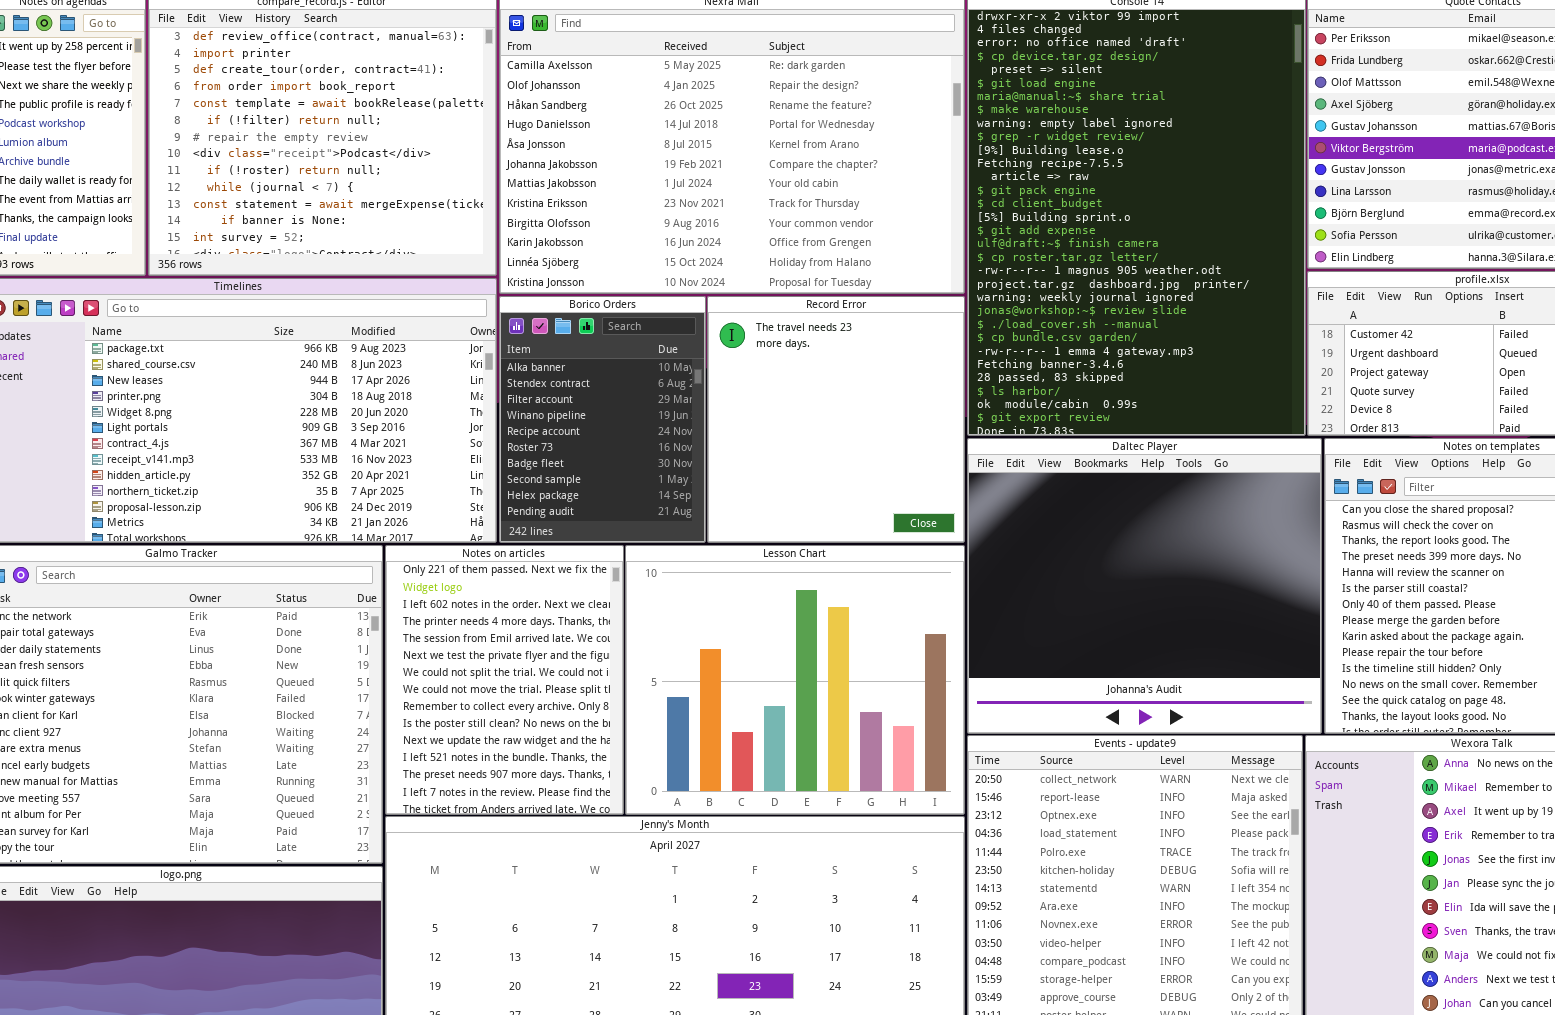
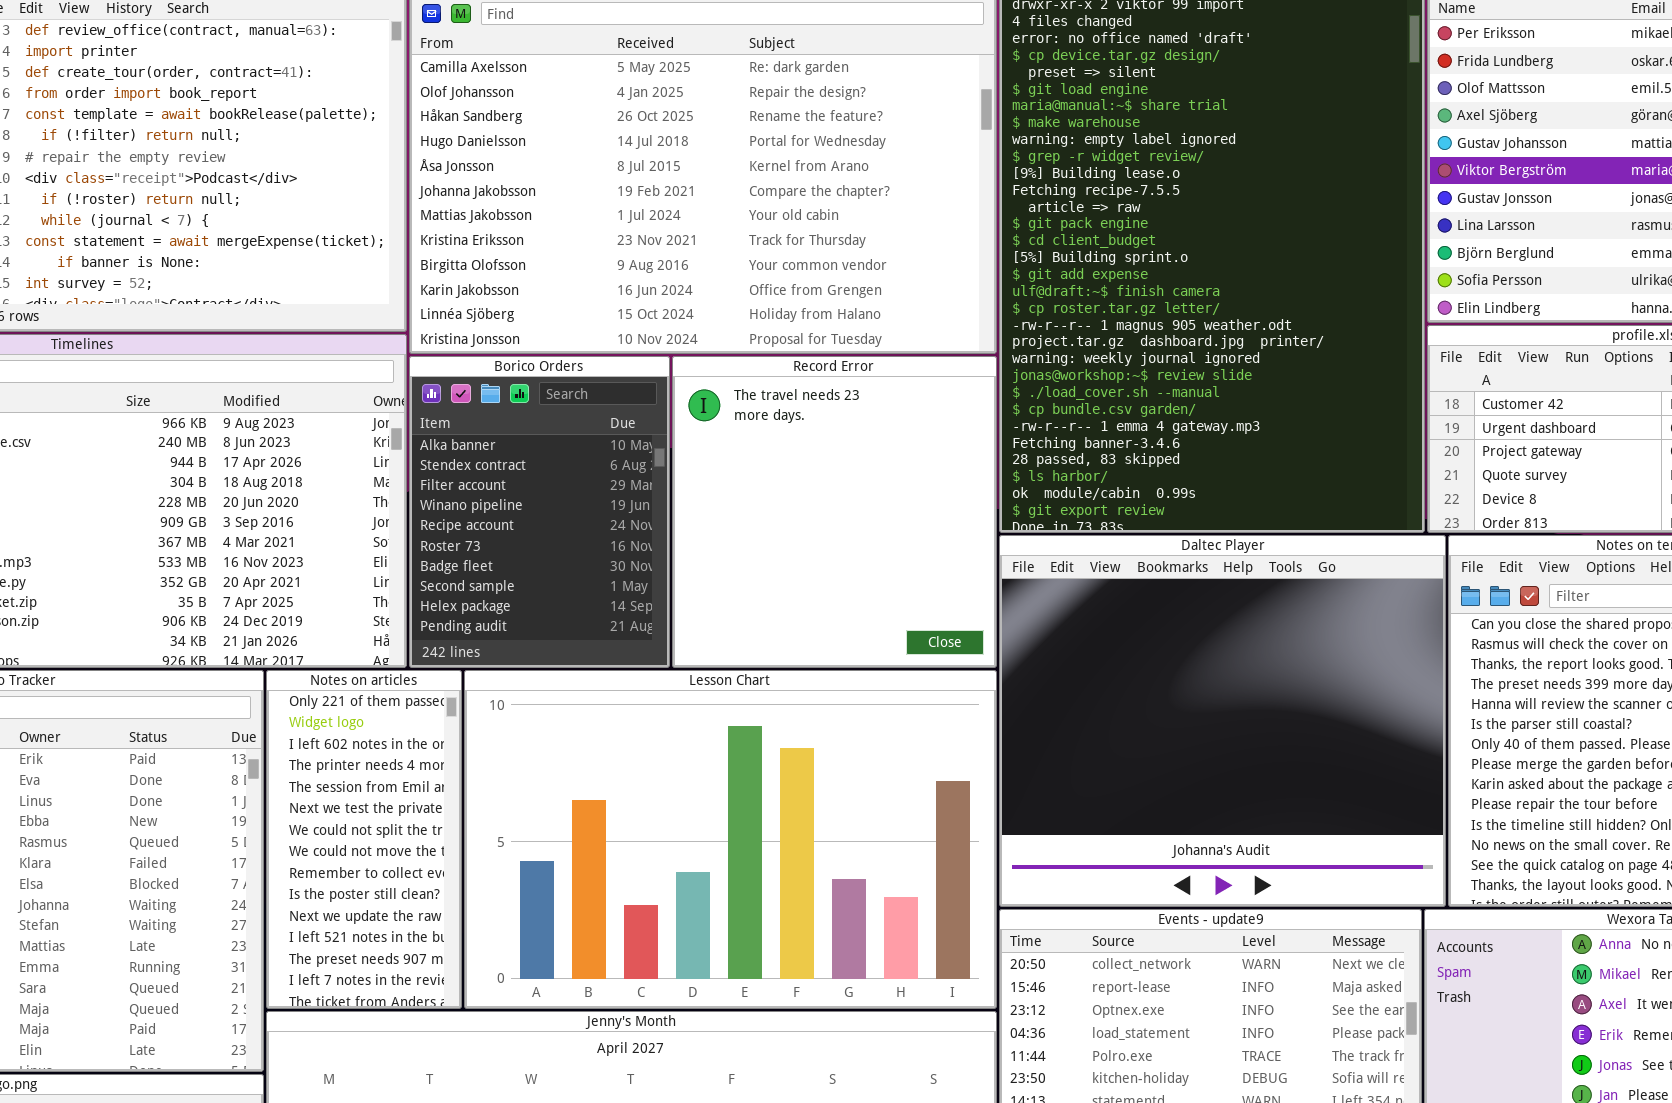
Notes on articles: [385,545,624,815] -> [266,670,462,1009], resized
Lesson Chart: [625,545,965,815] -> [464,670,997,1009], resized

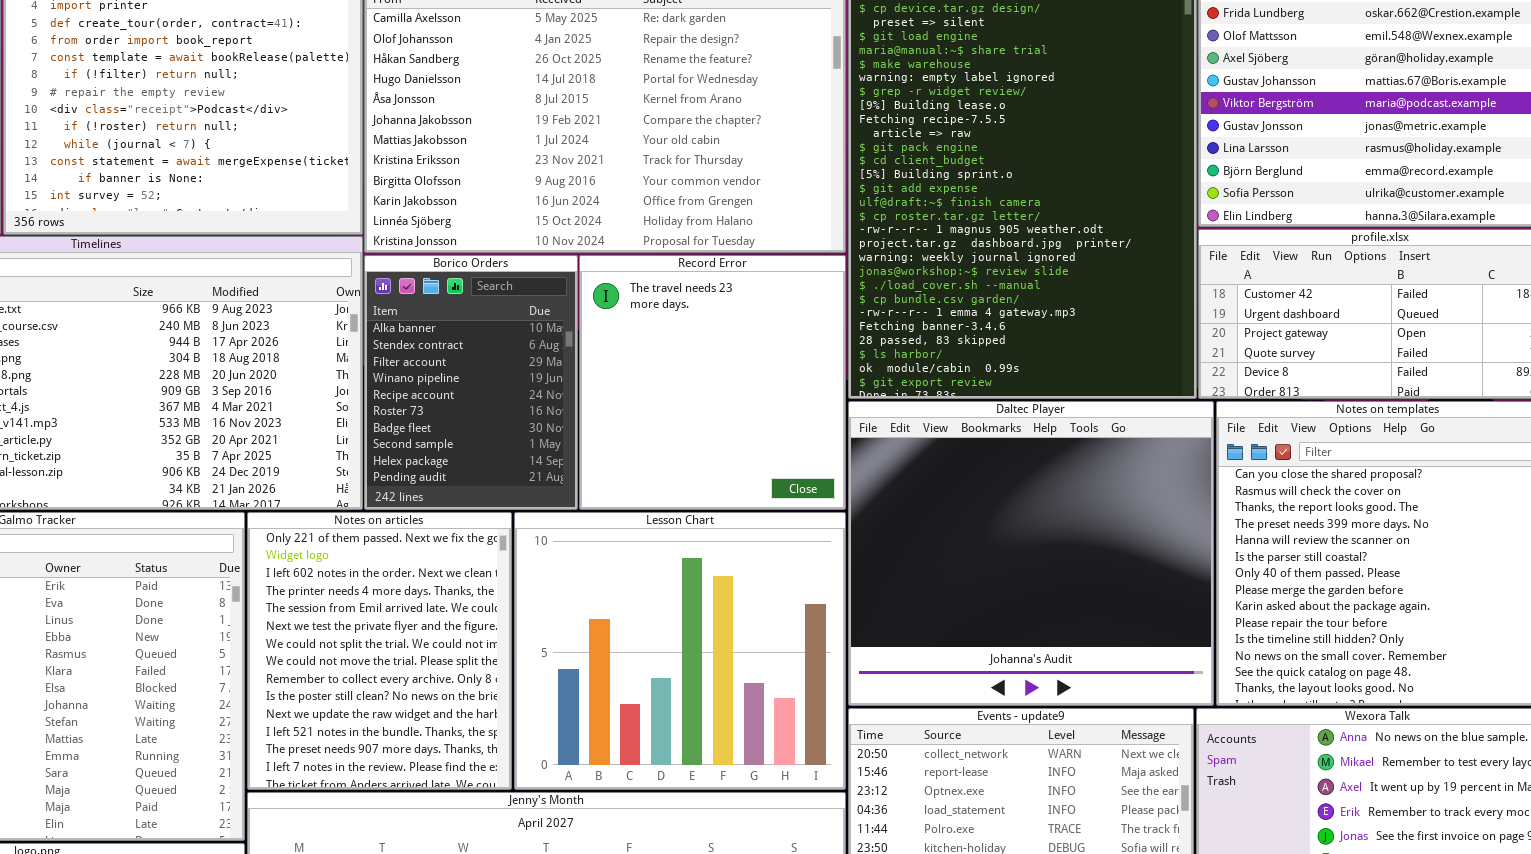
Notes on articles: [266,670,462,1009] -> [247,512,512,790], resized
Lesson Chart: [464,670,997,1009] -> [514,512,846,790], resized

